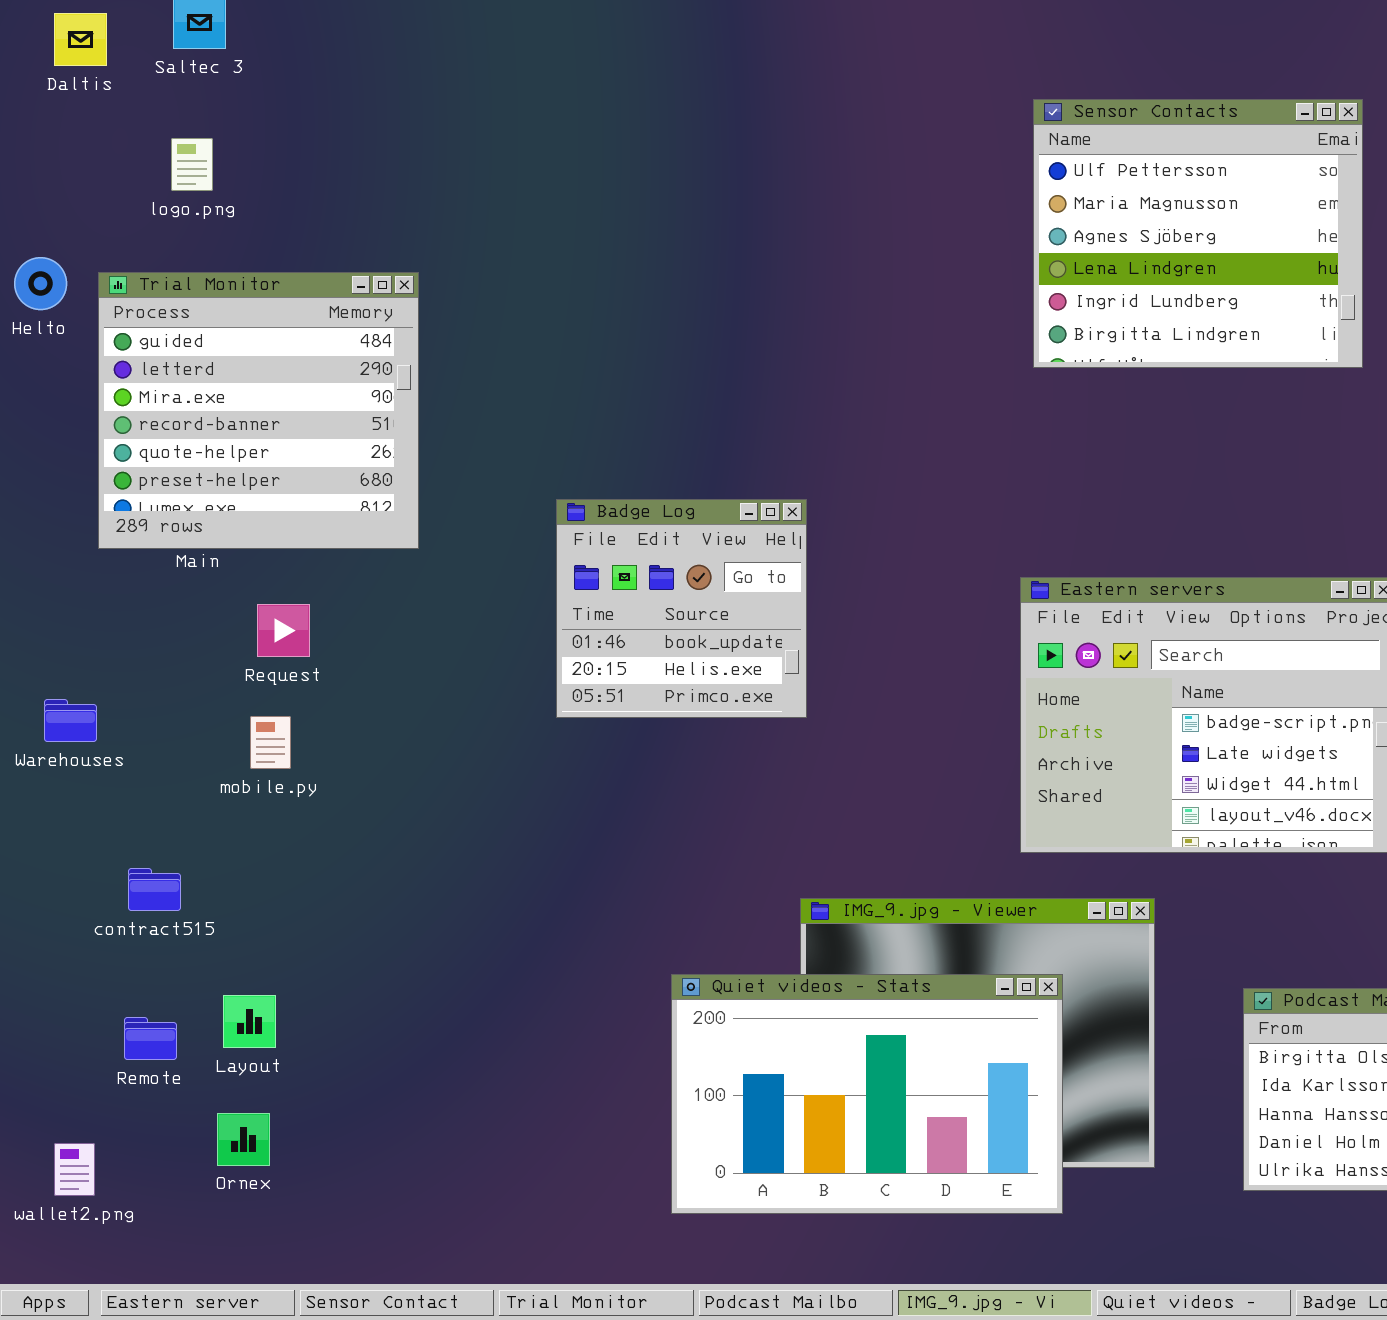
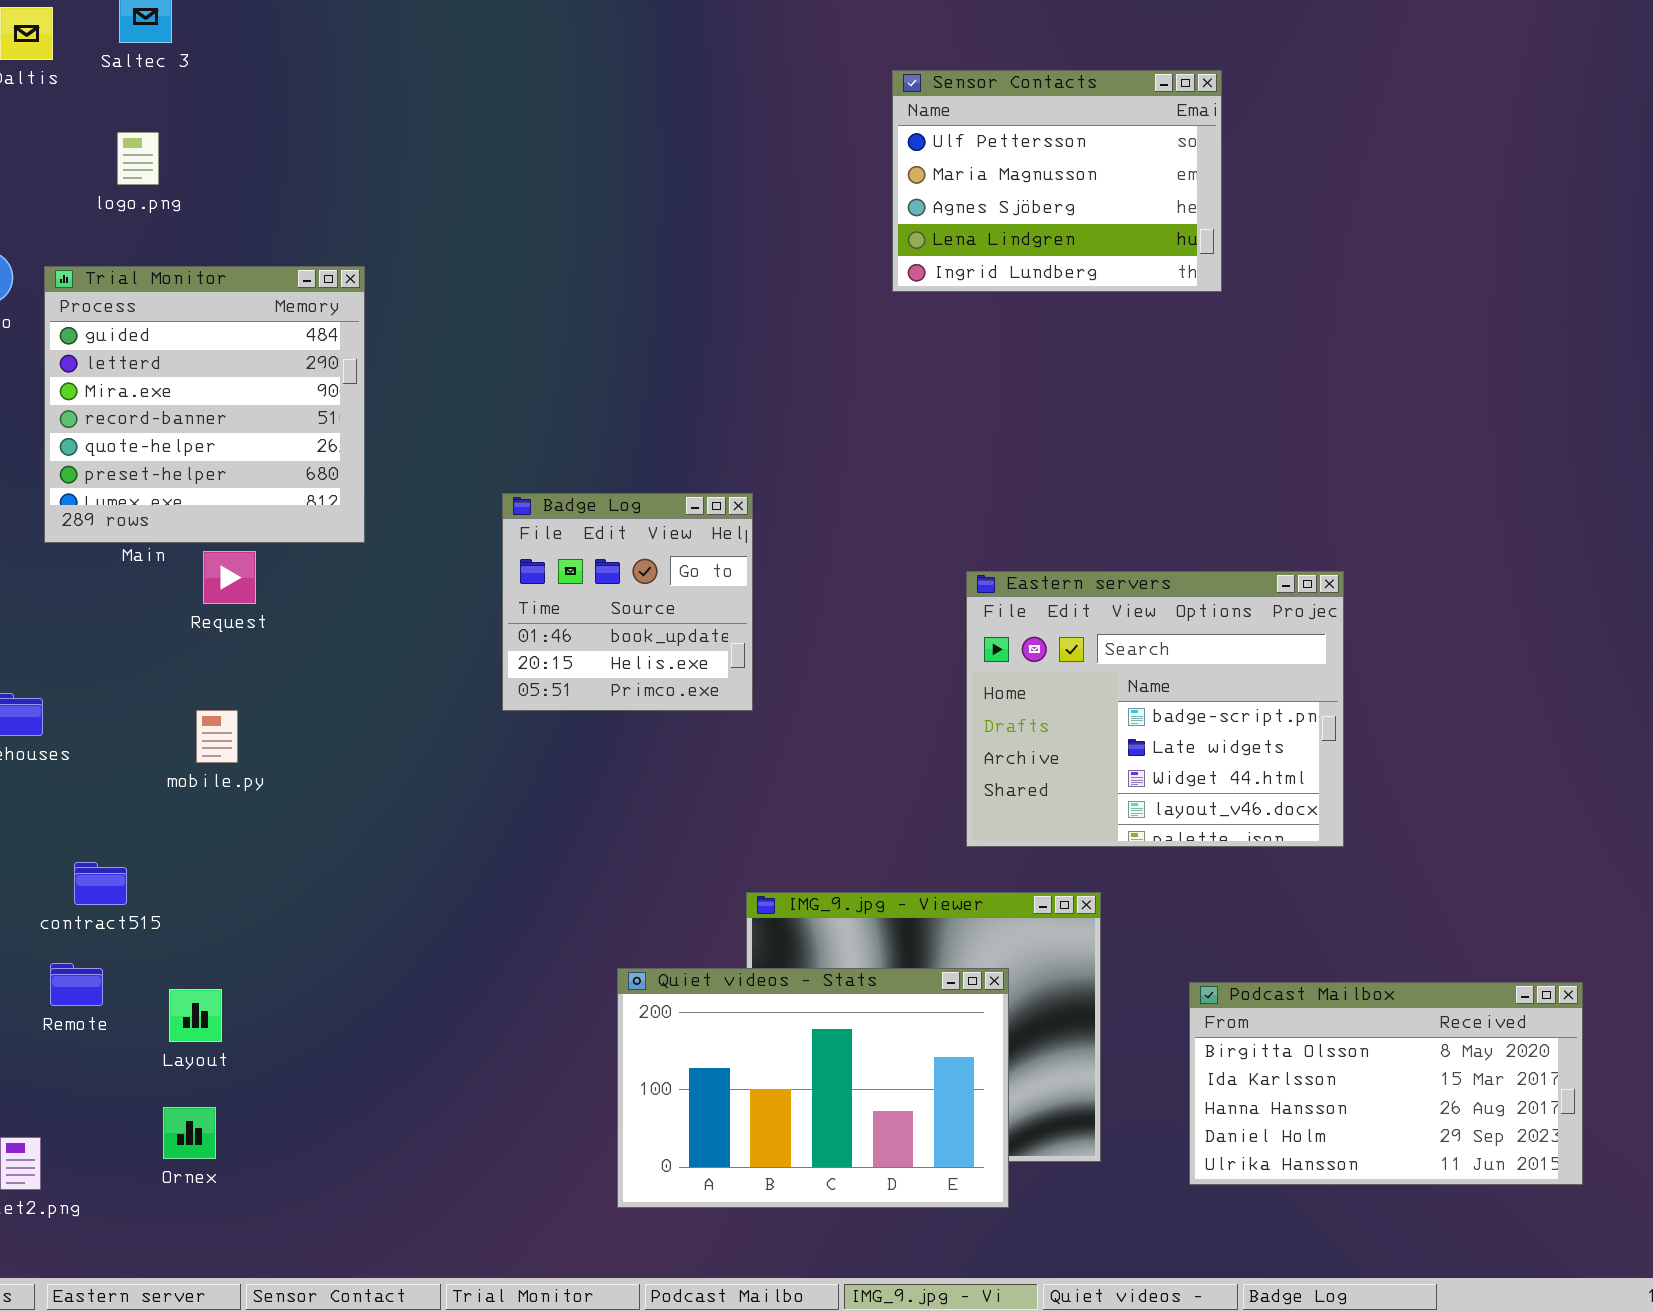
Sensor Contacts: [1033,99,1363,368] -> [892,70,1222,292], moved, resized
Request: [257,604,310,657] -> [203,551,256,604], moved
Remote: [124,1017,177,1060] -> [50,963,103,1006], moved

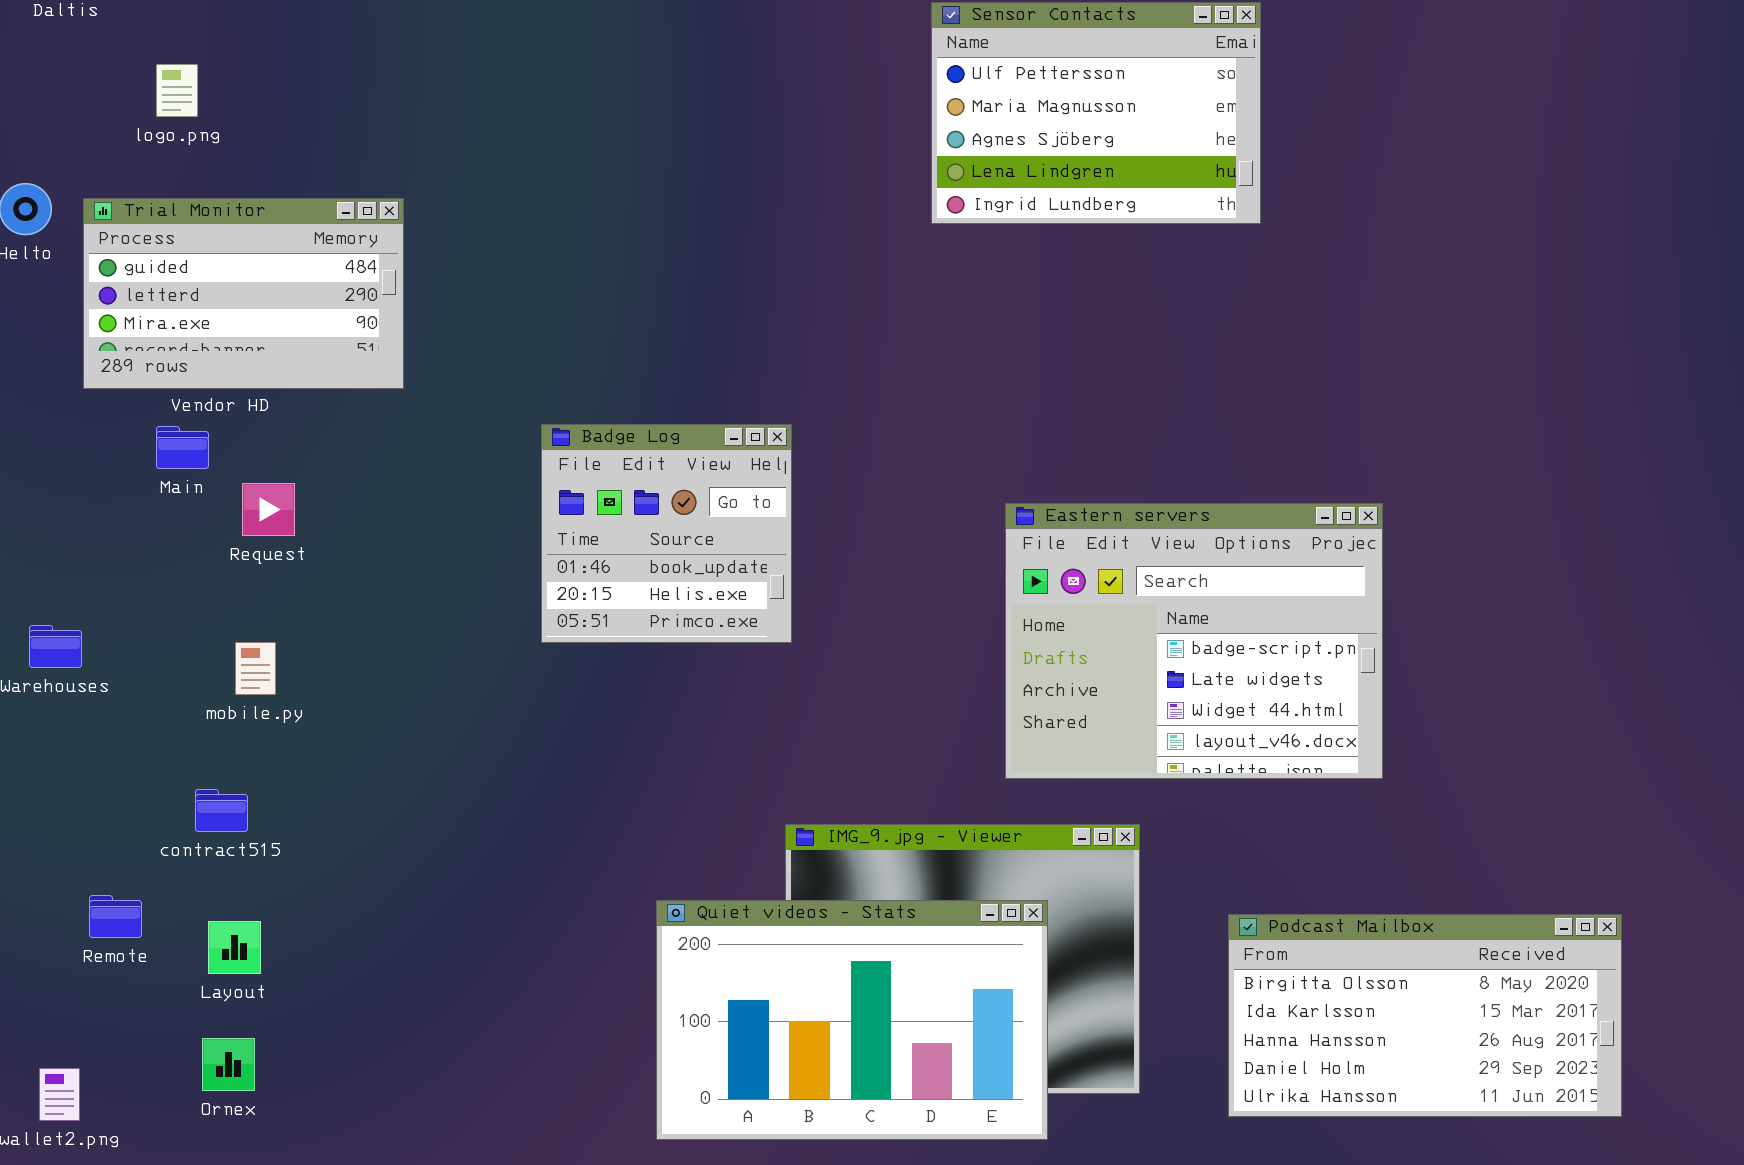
Trial Monitor: [44,266,365,543] -> [83,198,404,389], resized
contract515: [74,862,127,905] -> [195,789,248,832], moved

